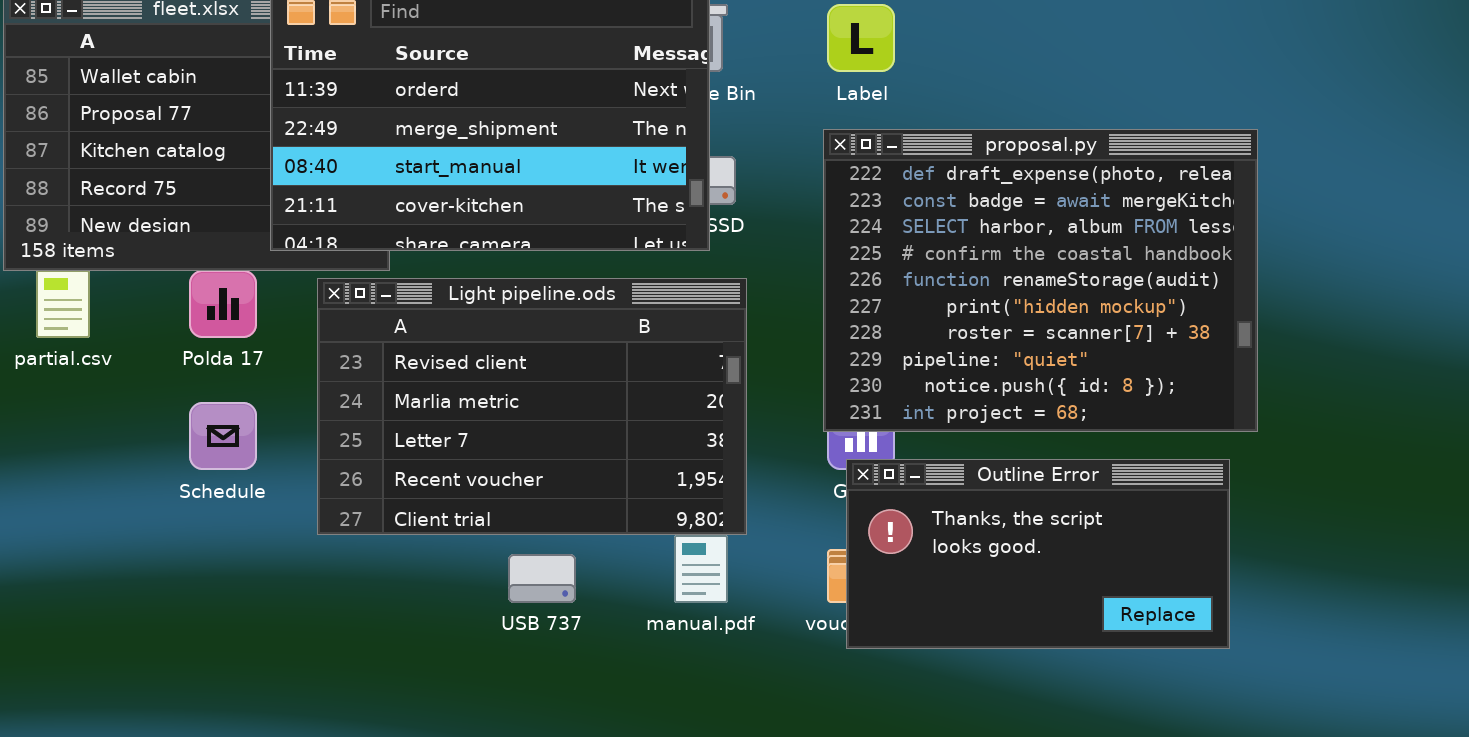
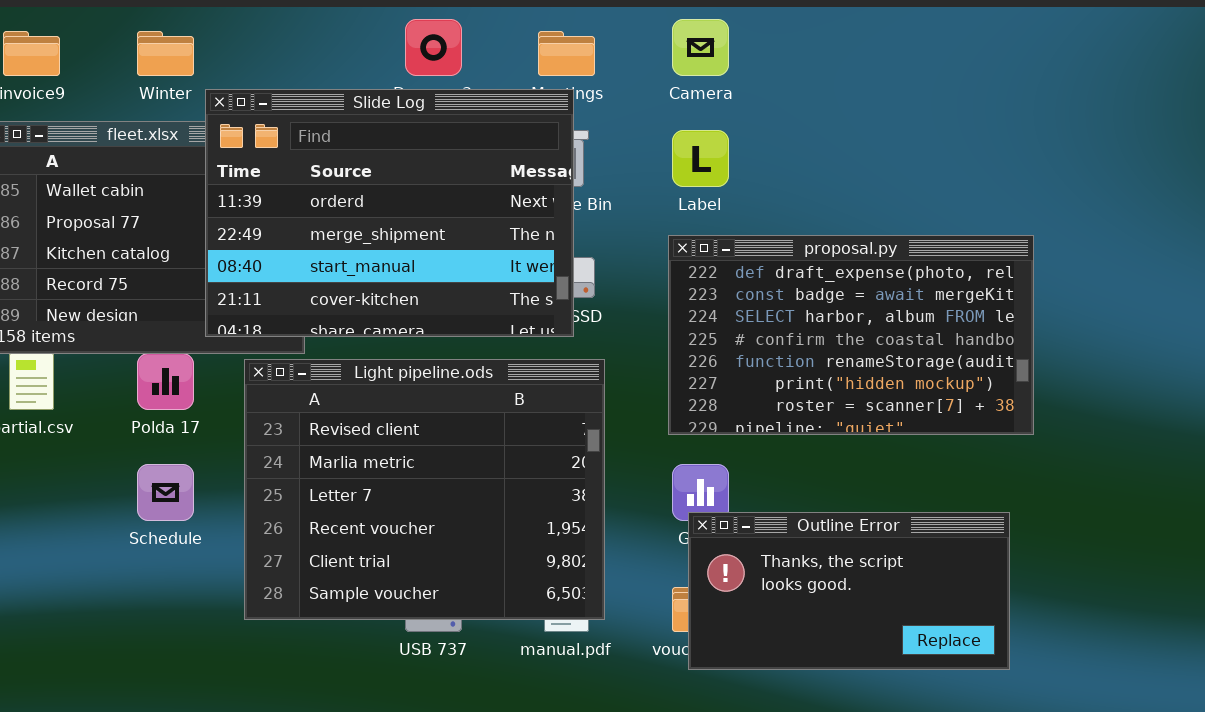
proposal.py: [823,129,1258,432] -> [668,235,1034,435], resized
Light pipeline.ods: [317,278,747,535] -> [244,359,605,620], resized

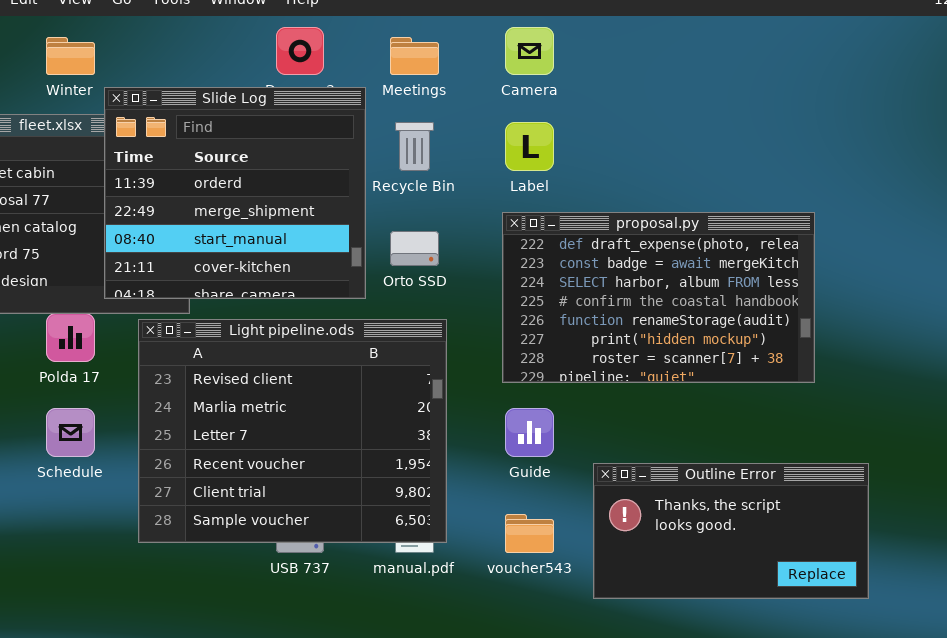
Slide Log: [205,89,574,337] -> [104,87,366,299], resized
Outline Error: [688,512,1010,670] -> [593,463,869,599], moved

